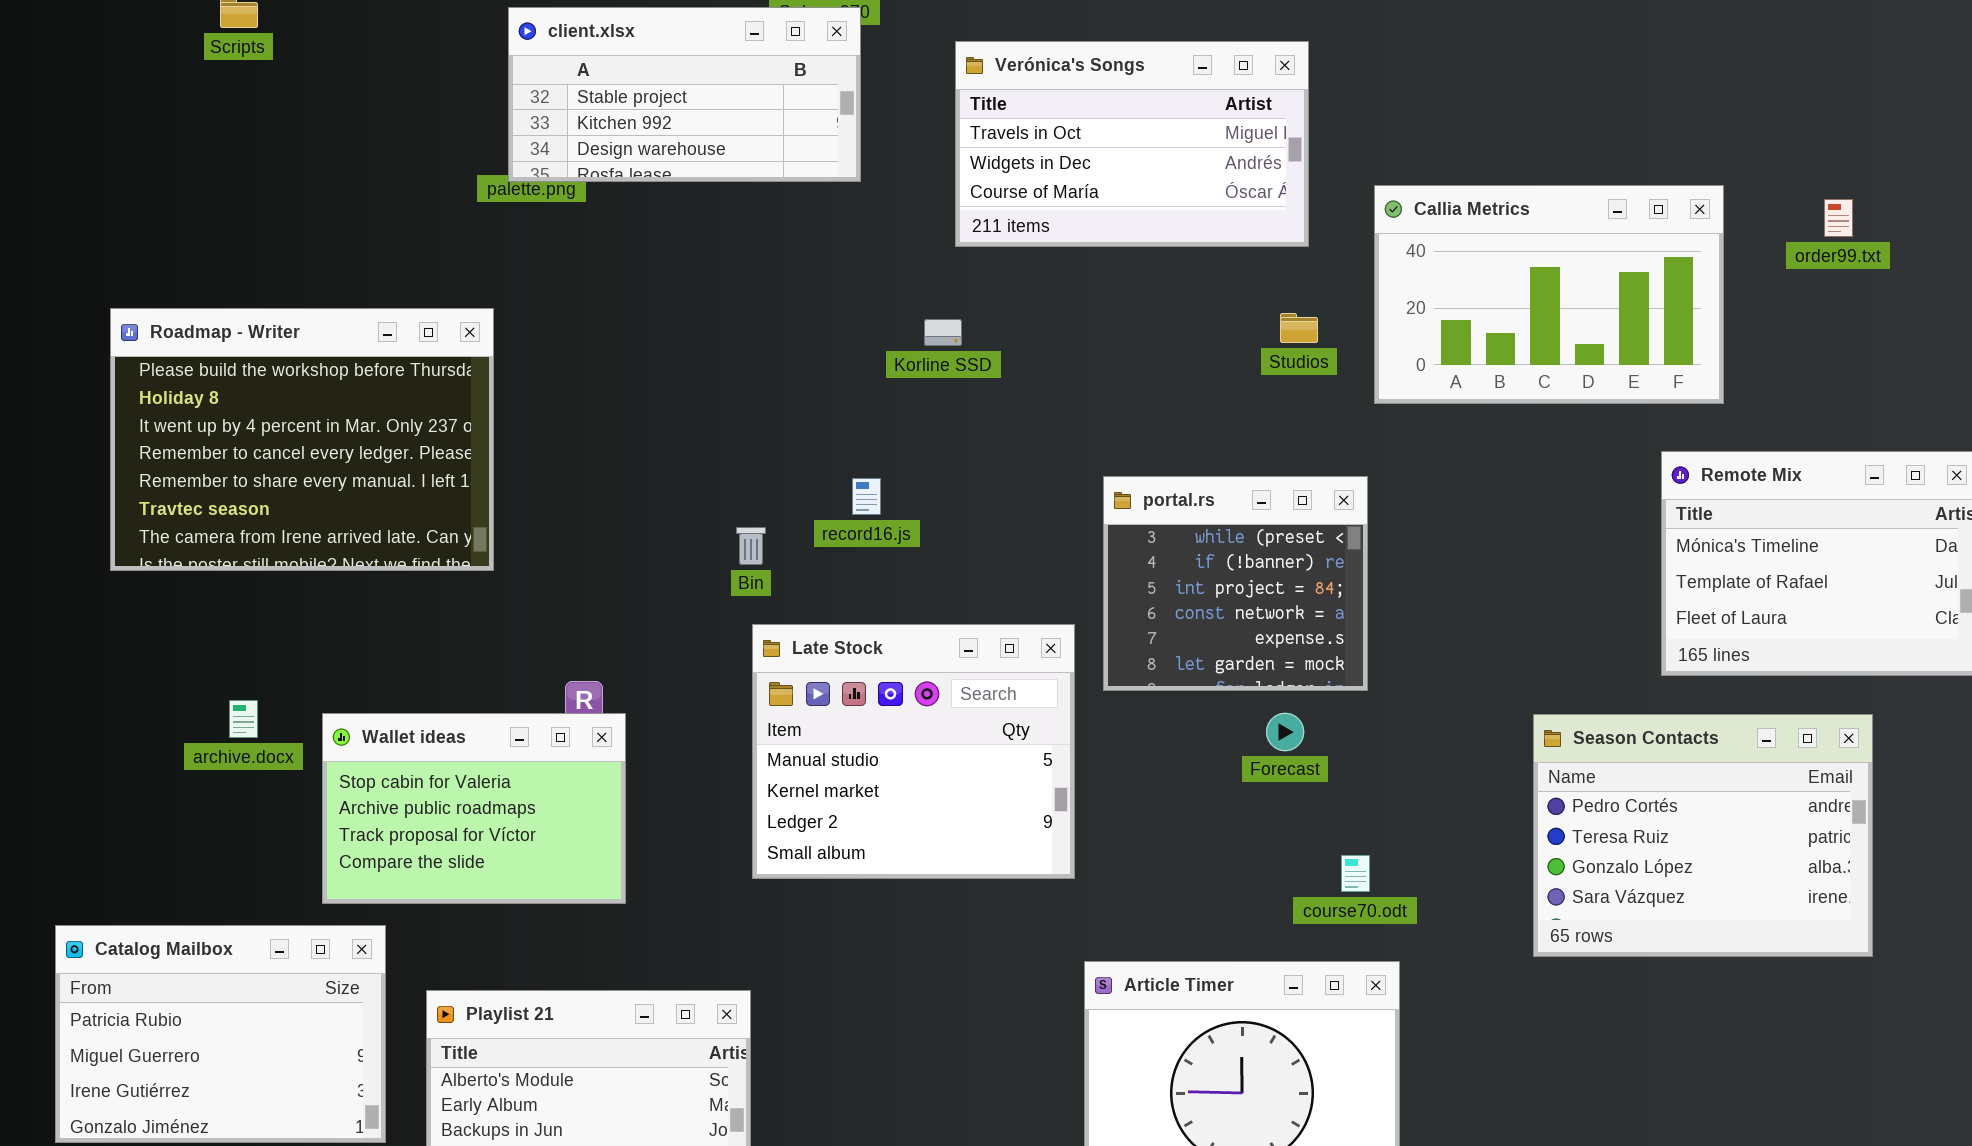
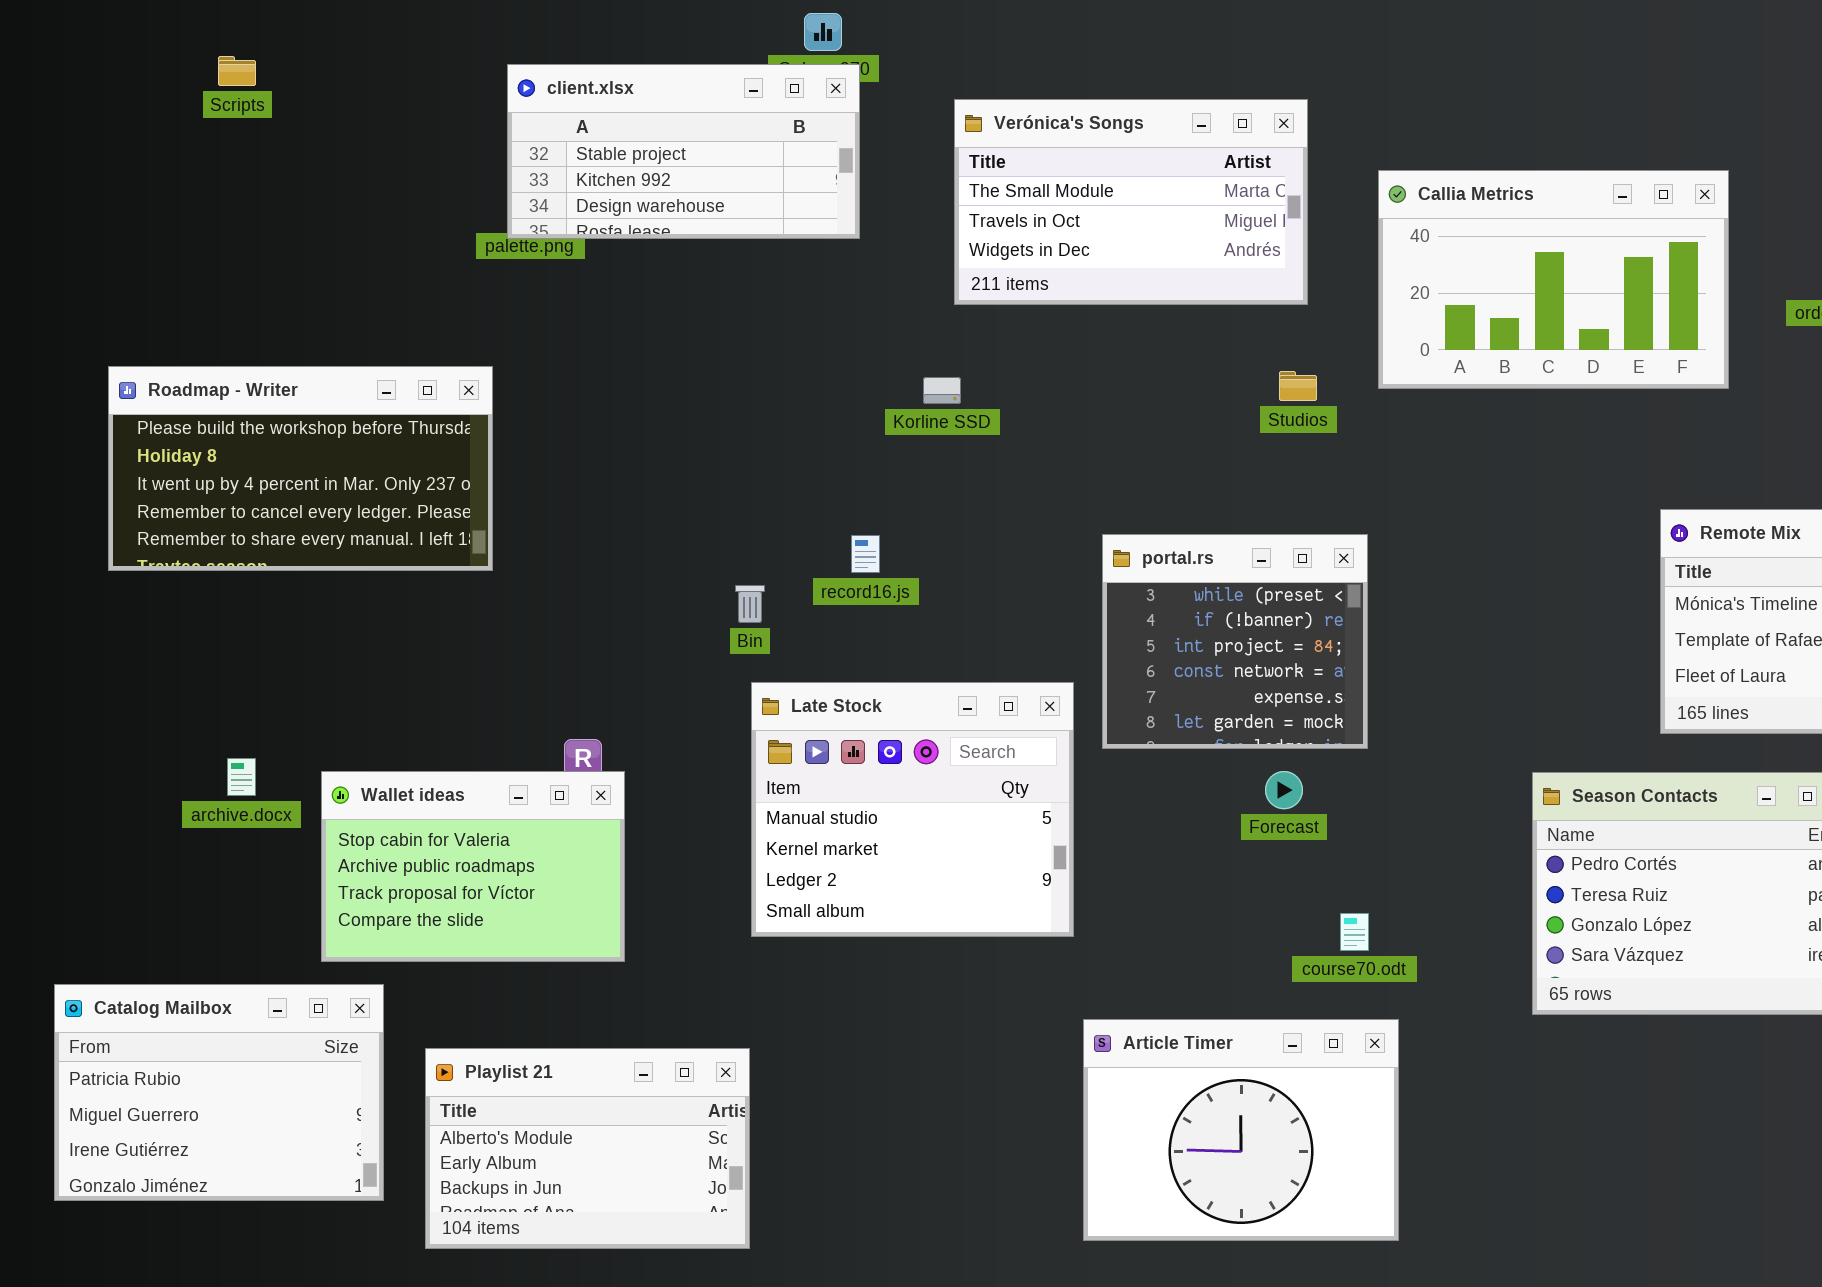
Verónica's Songs: [955,41,1309,247] -> [954,99,1308,305], scrolled up 1 row
Callia Metrics: [1374,185,1724,404] -> [1378,170,1729,389], moved
Roadmap - Writer: [110,308,494,571] -> [108,366,493,571], resized

